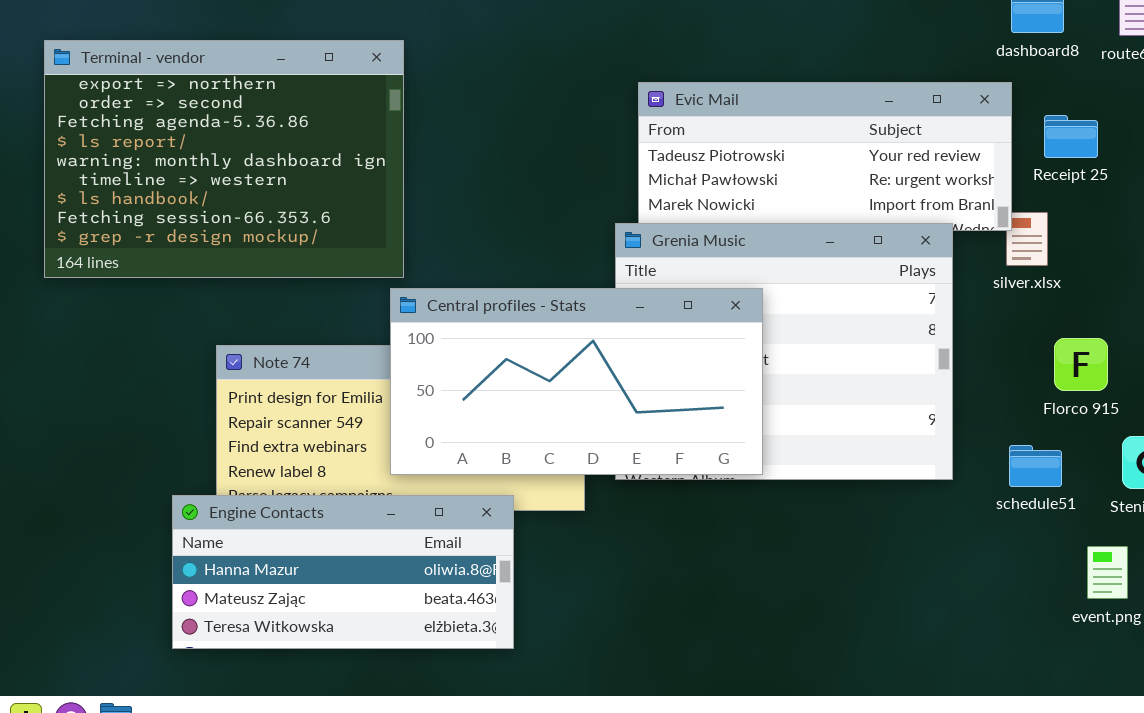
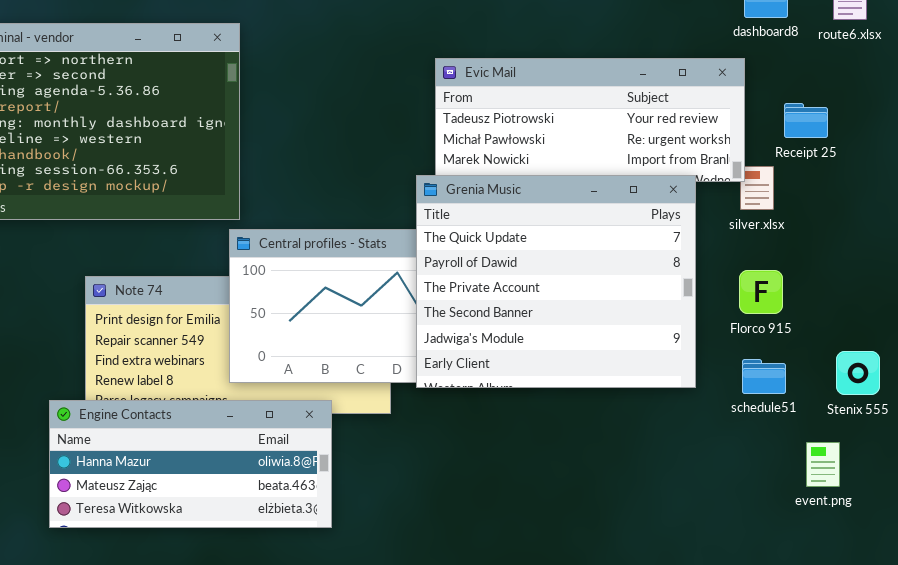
Receipt 25: [1044,115,1098,158] -> [784,103,828,138], moved
Grenia Music: [615,223,953,480] -> [416,175,696,388], raised
Florco 915: [1054,338,1108,391] -> [739,270,783,314], moved

